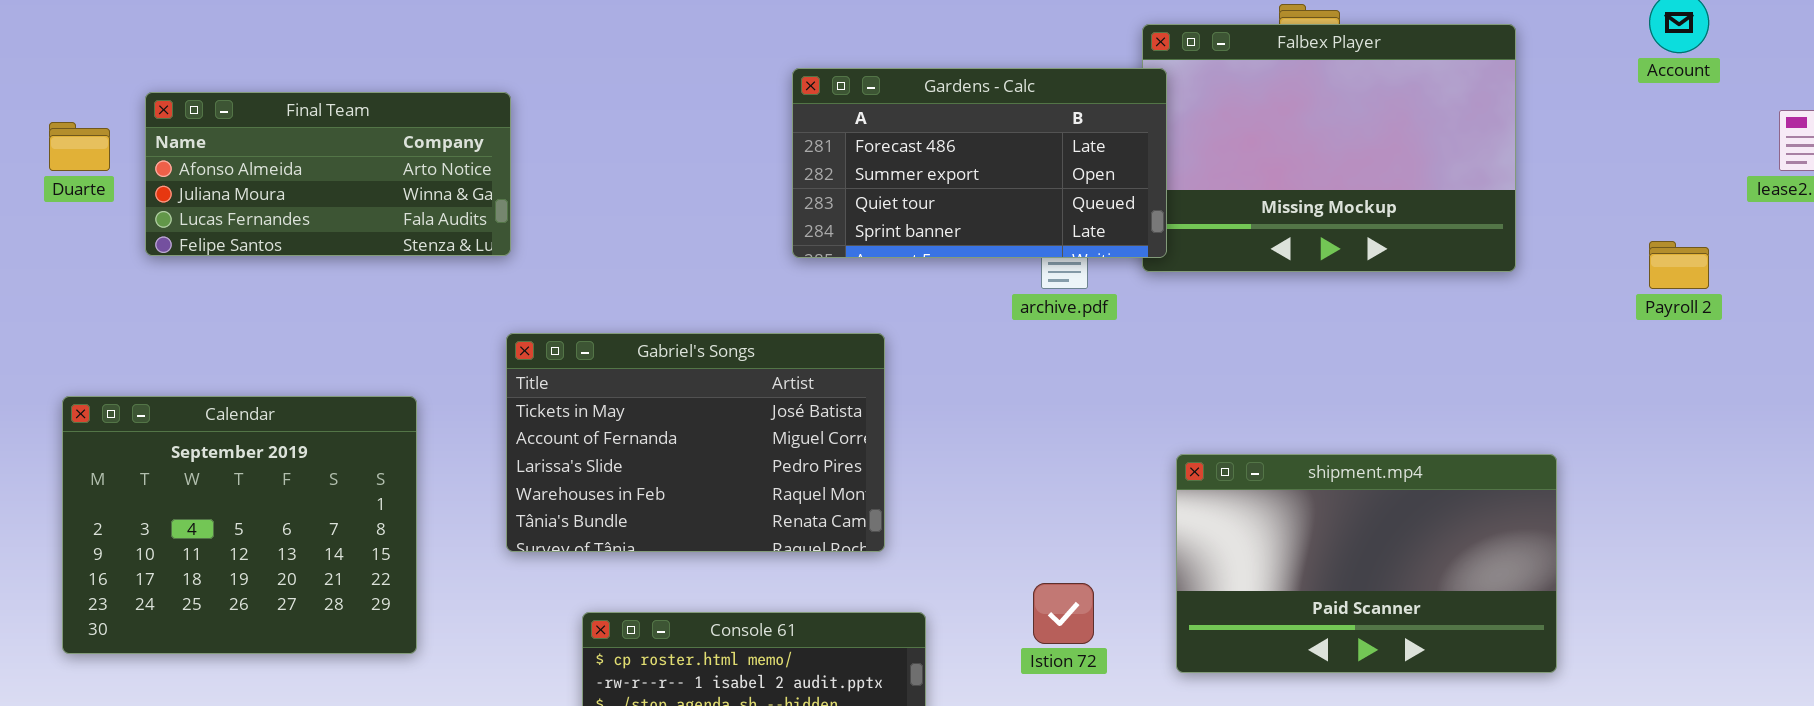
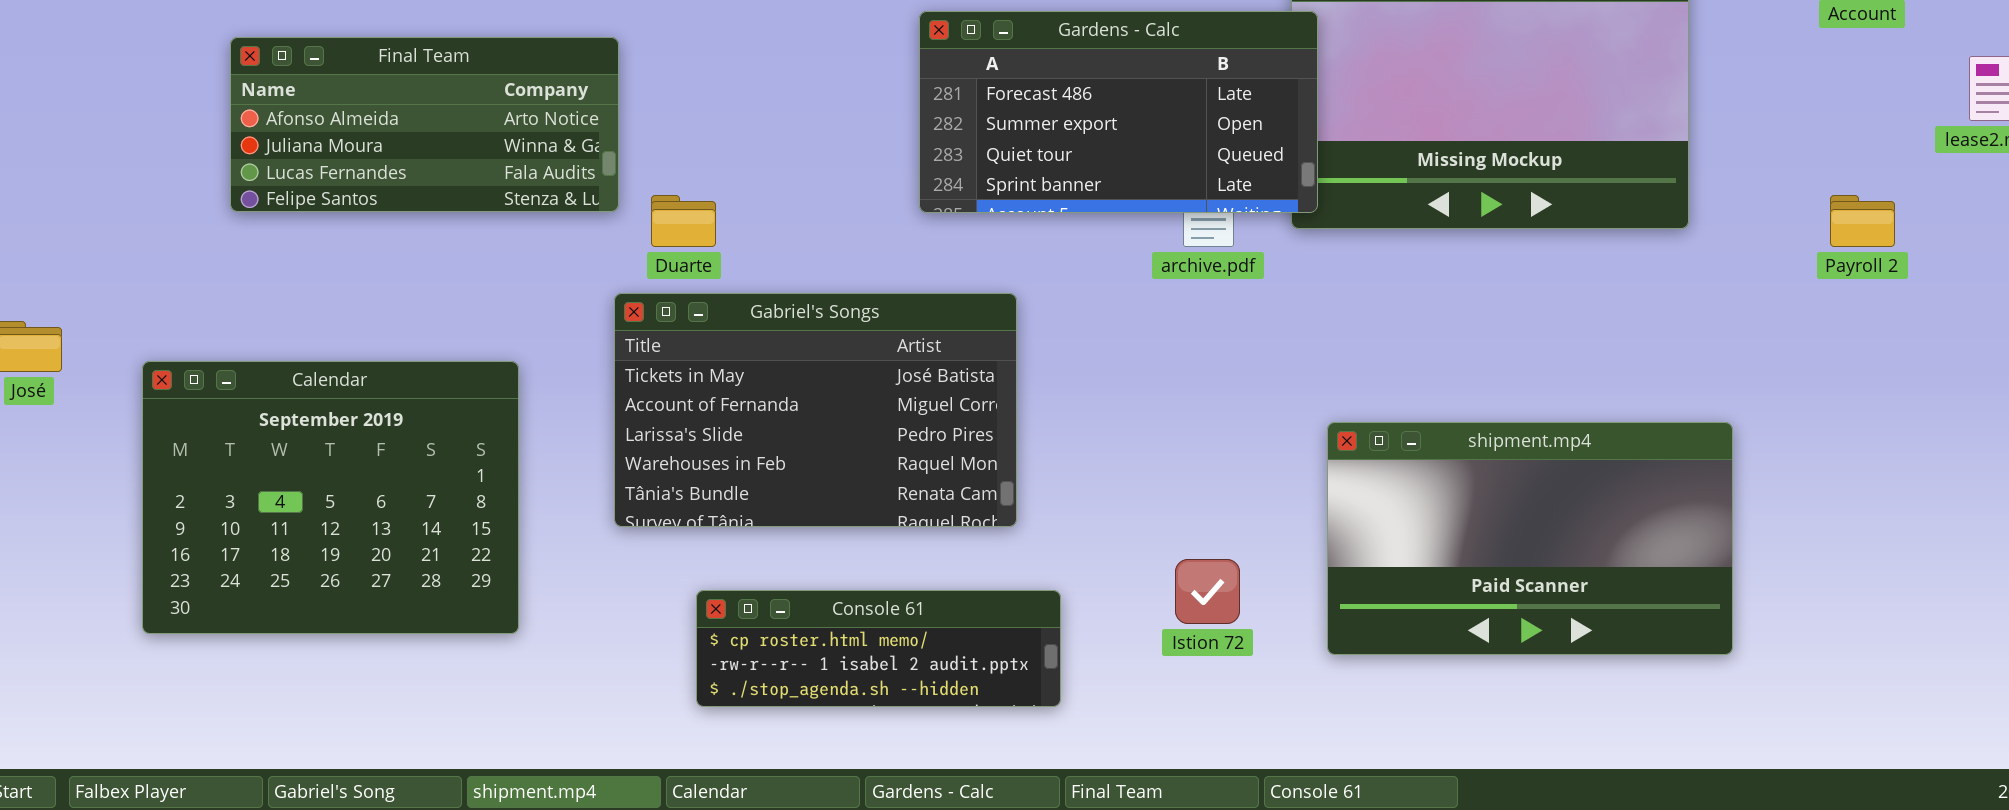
Duarte: [49,122,110,171] -> [651,195,716,247], moved

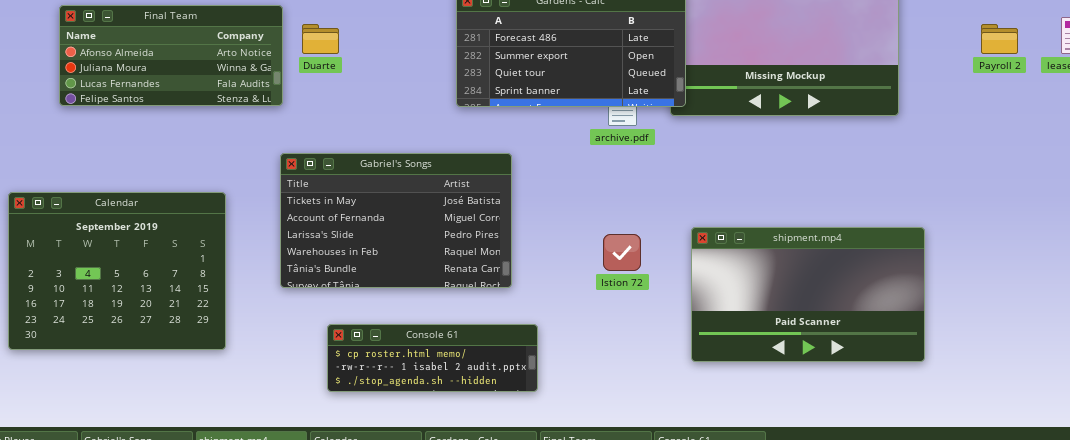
Duarte: [651,195,716,247] -> [302,24,339,54], moved
Payroll 2: [1830,195,1895,247] -> [981,24,1018,54], moved
Istion 72: [1175,559,1240,624] -> [603,234,641,271], moved

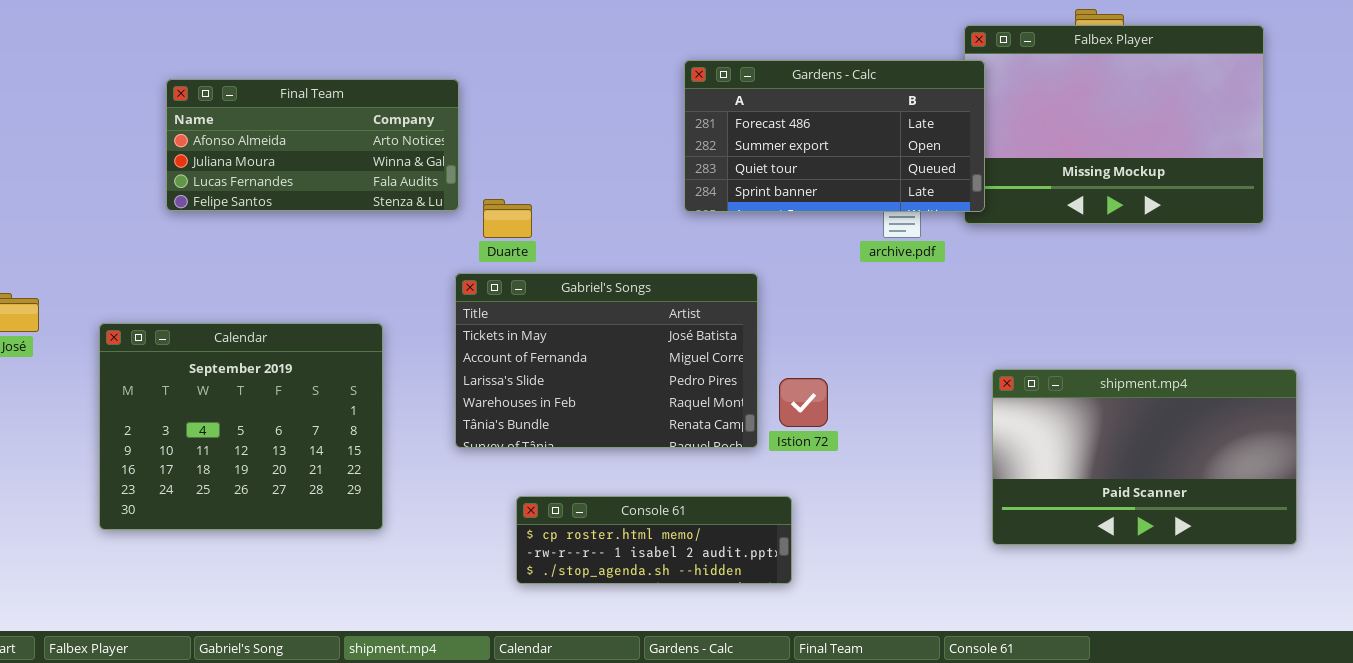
Duarte: [302,24,339,54] -> [483,199,532,238], moved
Istion 72: [603,234,641,271] -> [779,378,828,427], moved

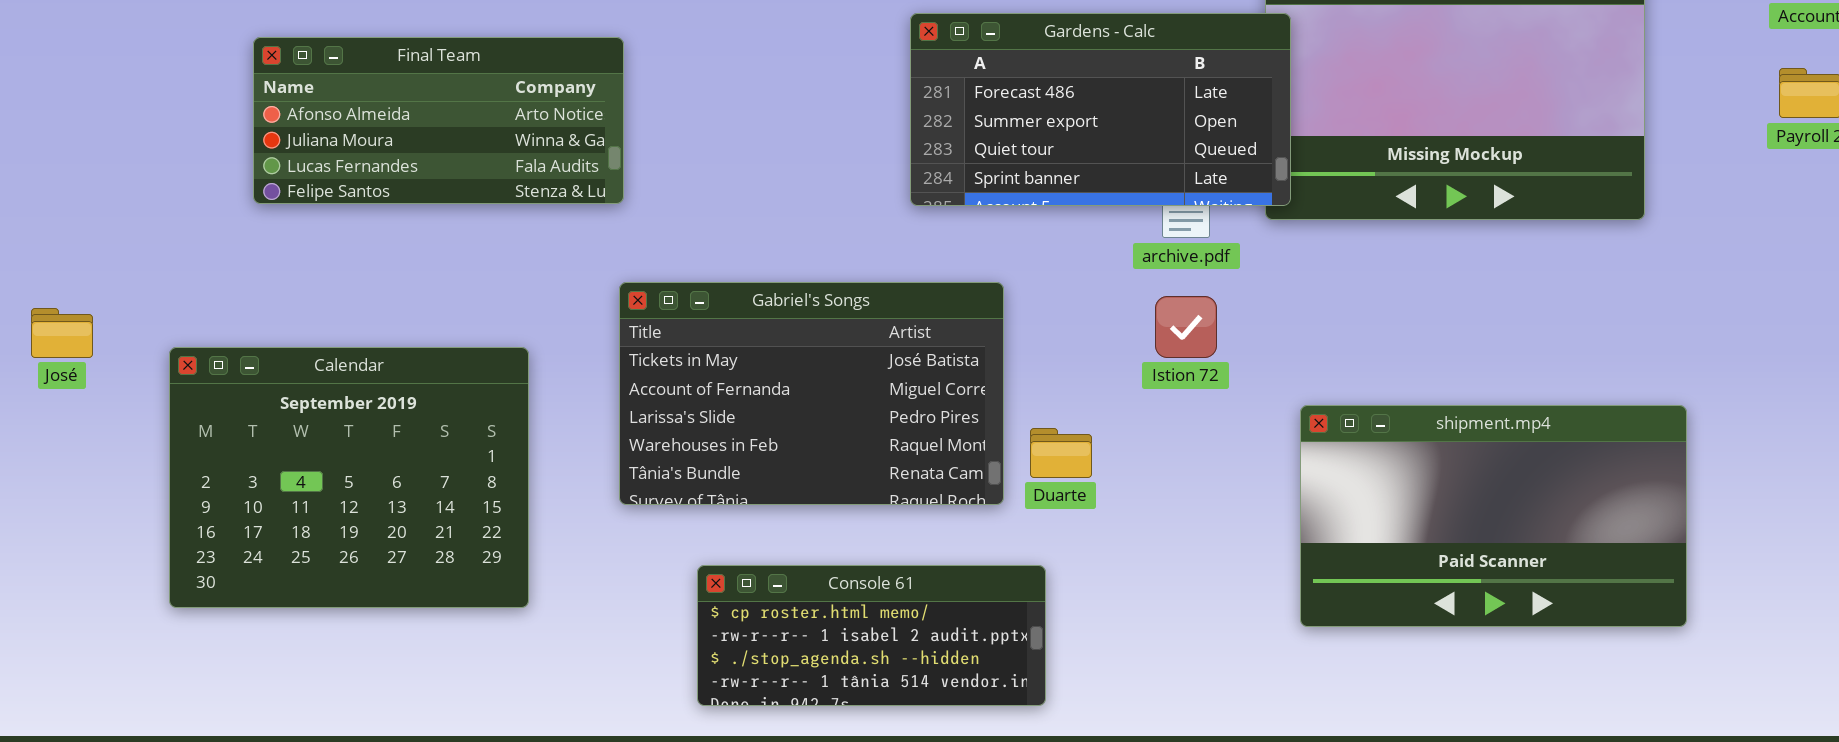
Duarte: [483,199,532,238] -> [1030,428,1092,478], moved
Istion 72: [779,378,828,427] -> [1155,296,1217,358], moved
Console 61: [516,496,792,584] -> [697,565,1046,706], resized

